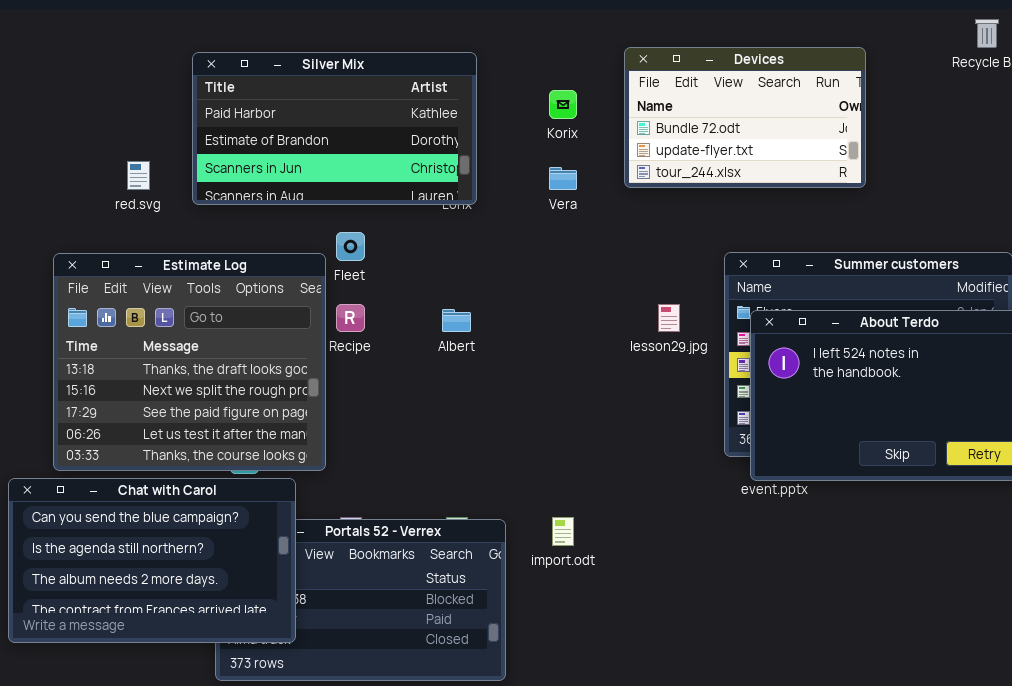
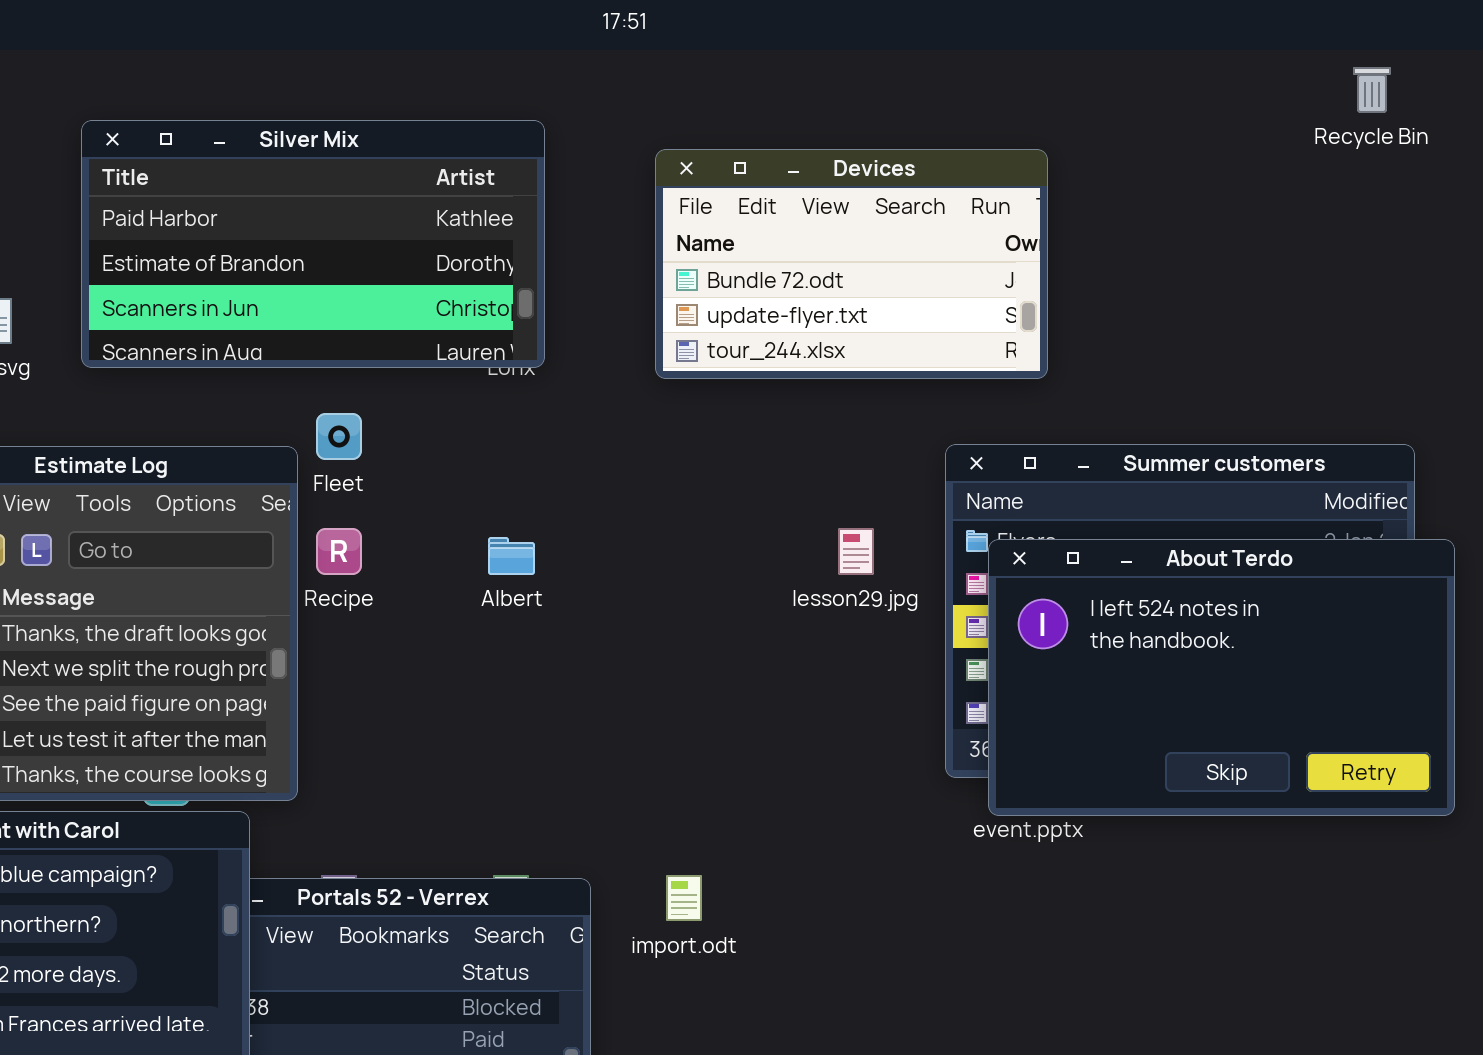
Devices: [624,47,866,188] -> [655,149,1048,379], moved

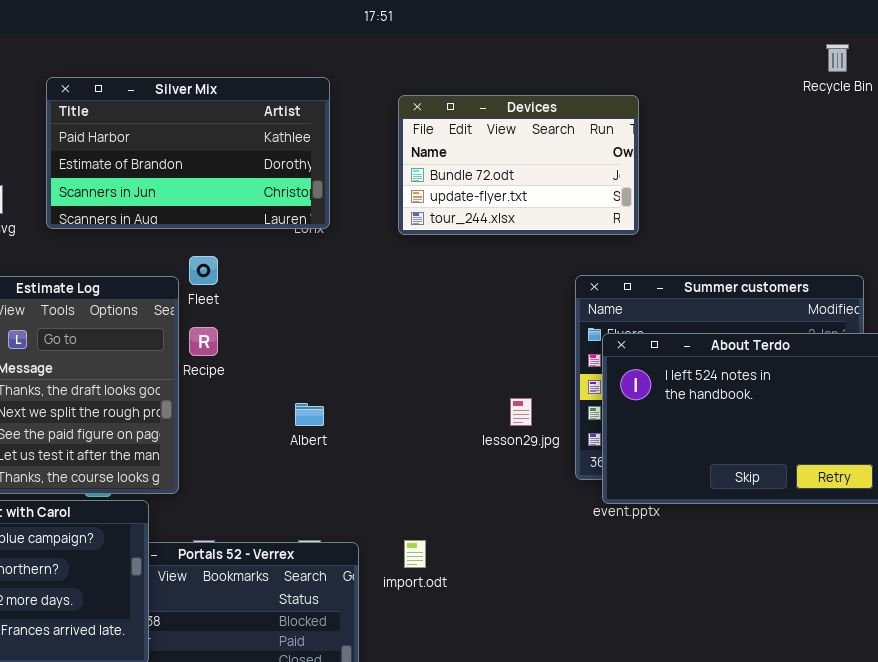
lesson29.jpg: [838,528,874,575] -> [510,398,532,426], moved
Albert: [488,537,535,575] -> [295,403,324,426], moved

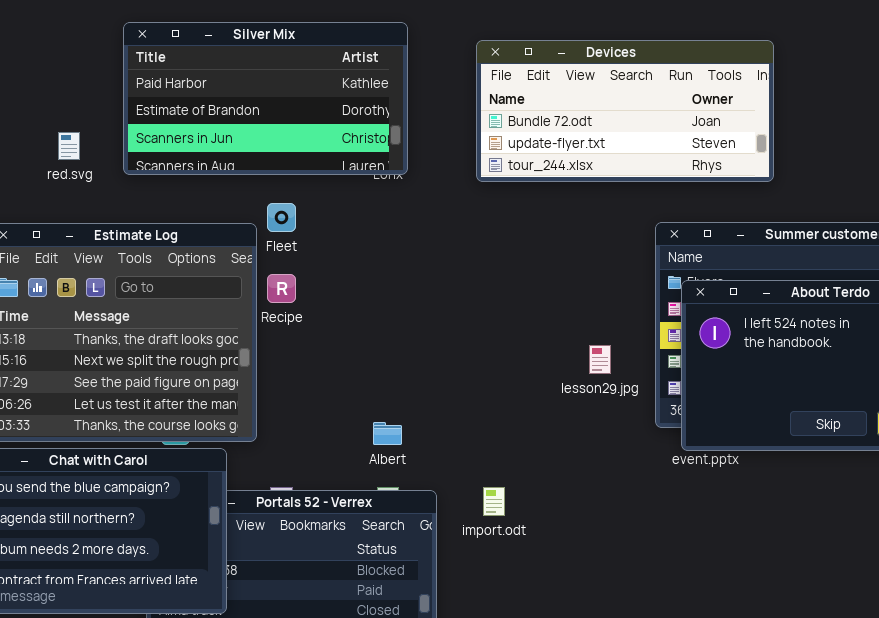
Devices: [398,95,639,235] -> [476,40,774,182], resized
Albert: [295,403,324,426] -> [373,422,402,445], moved

